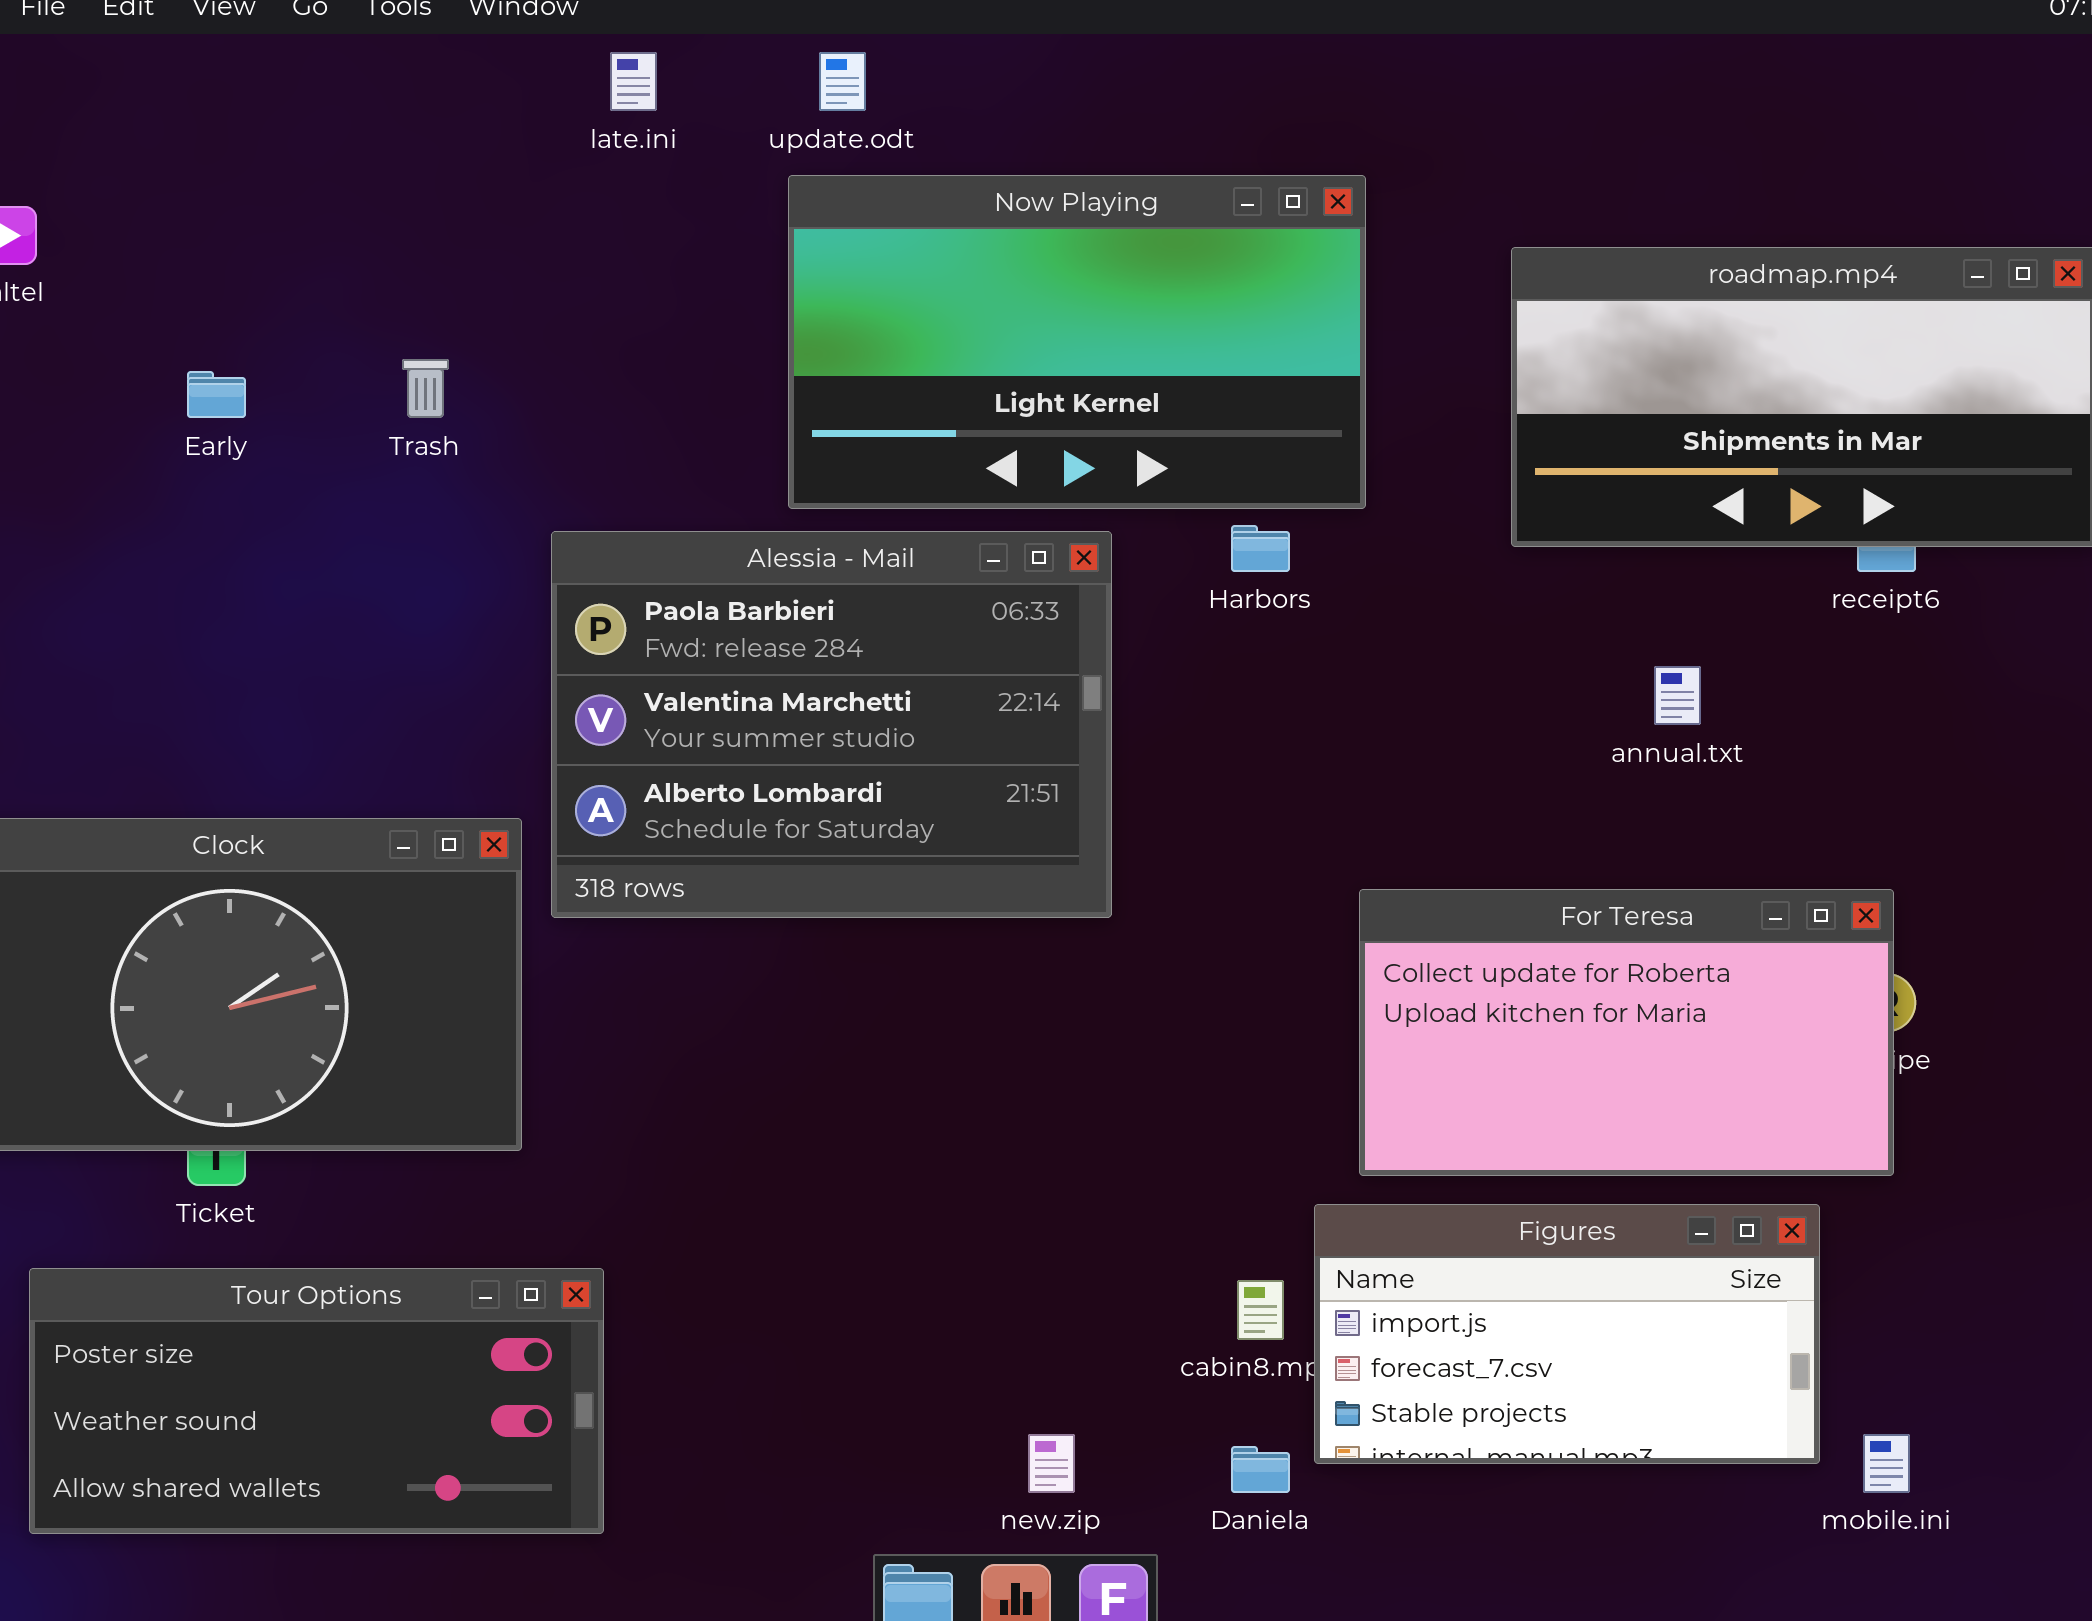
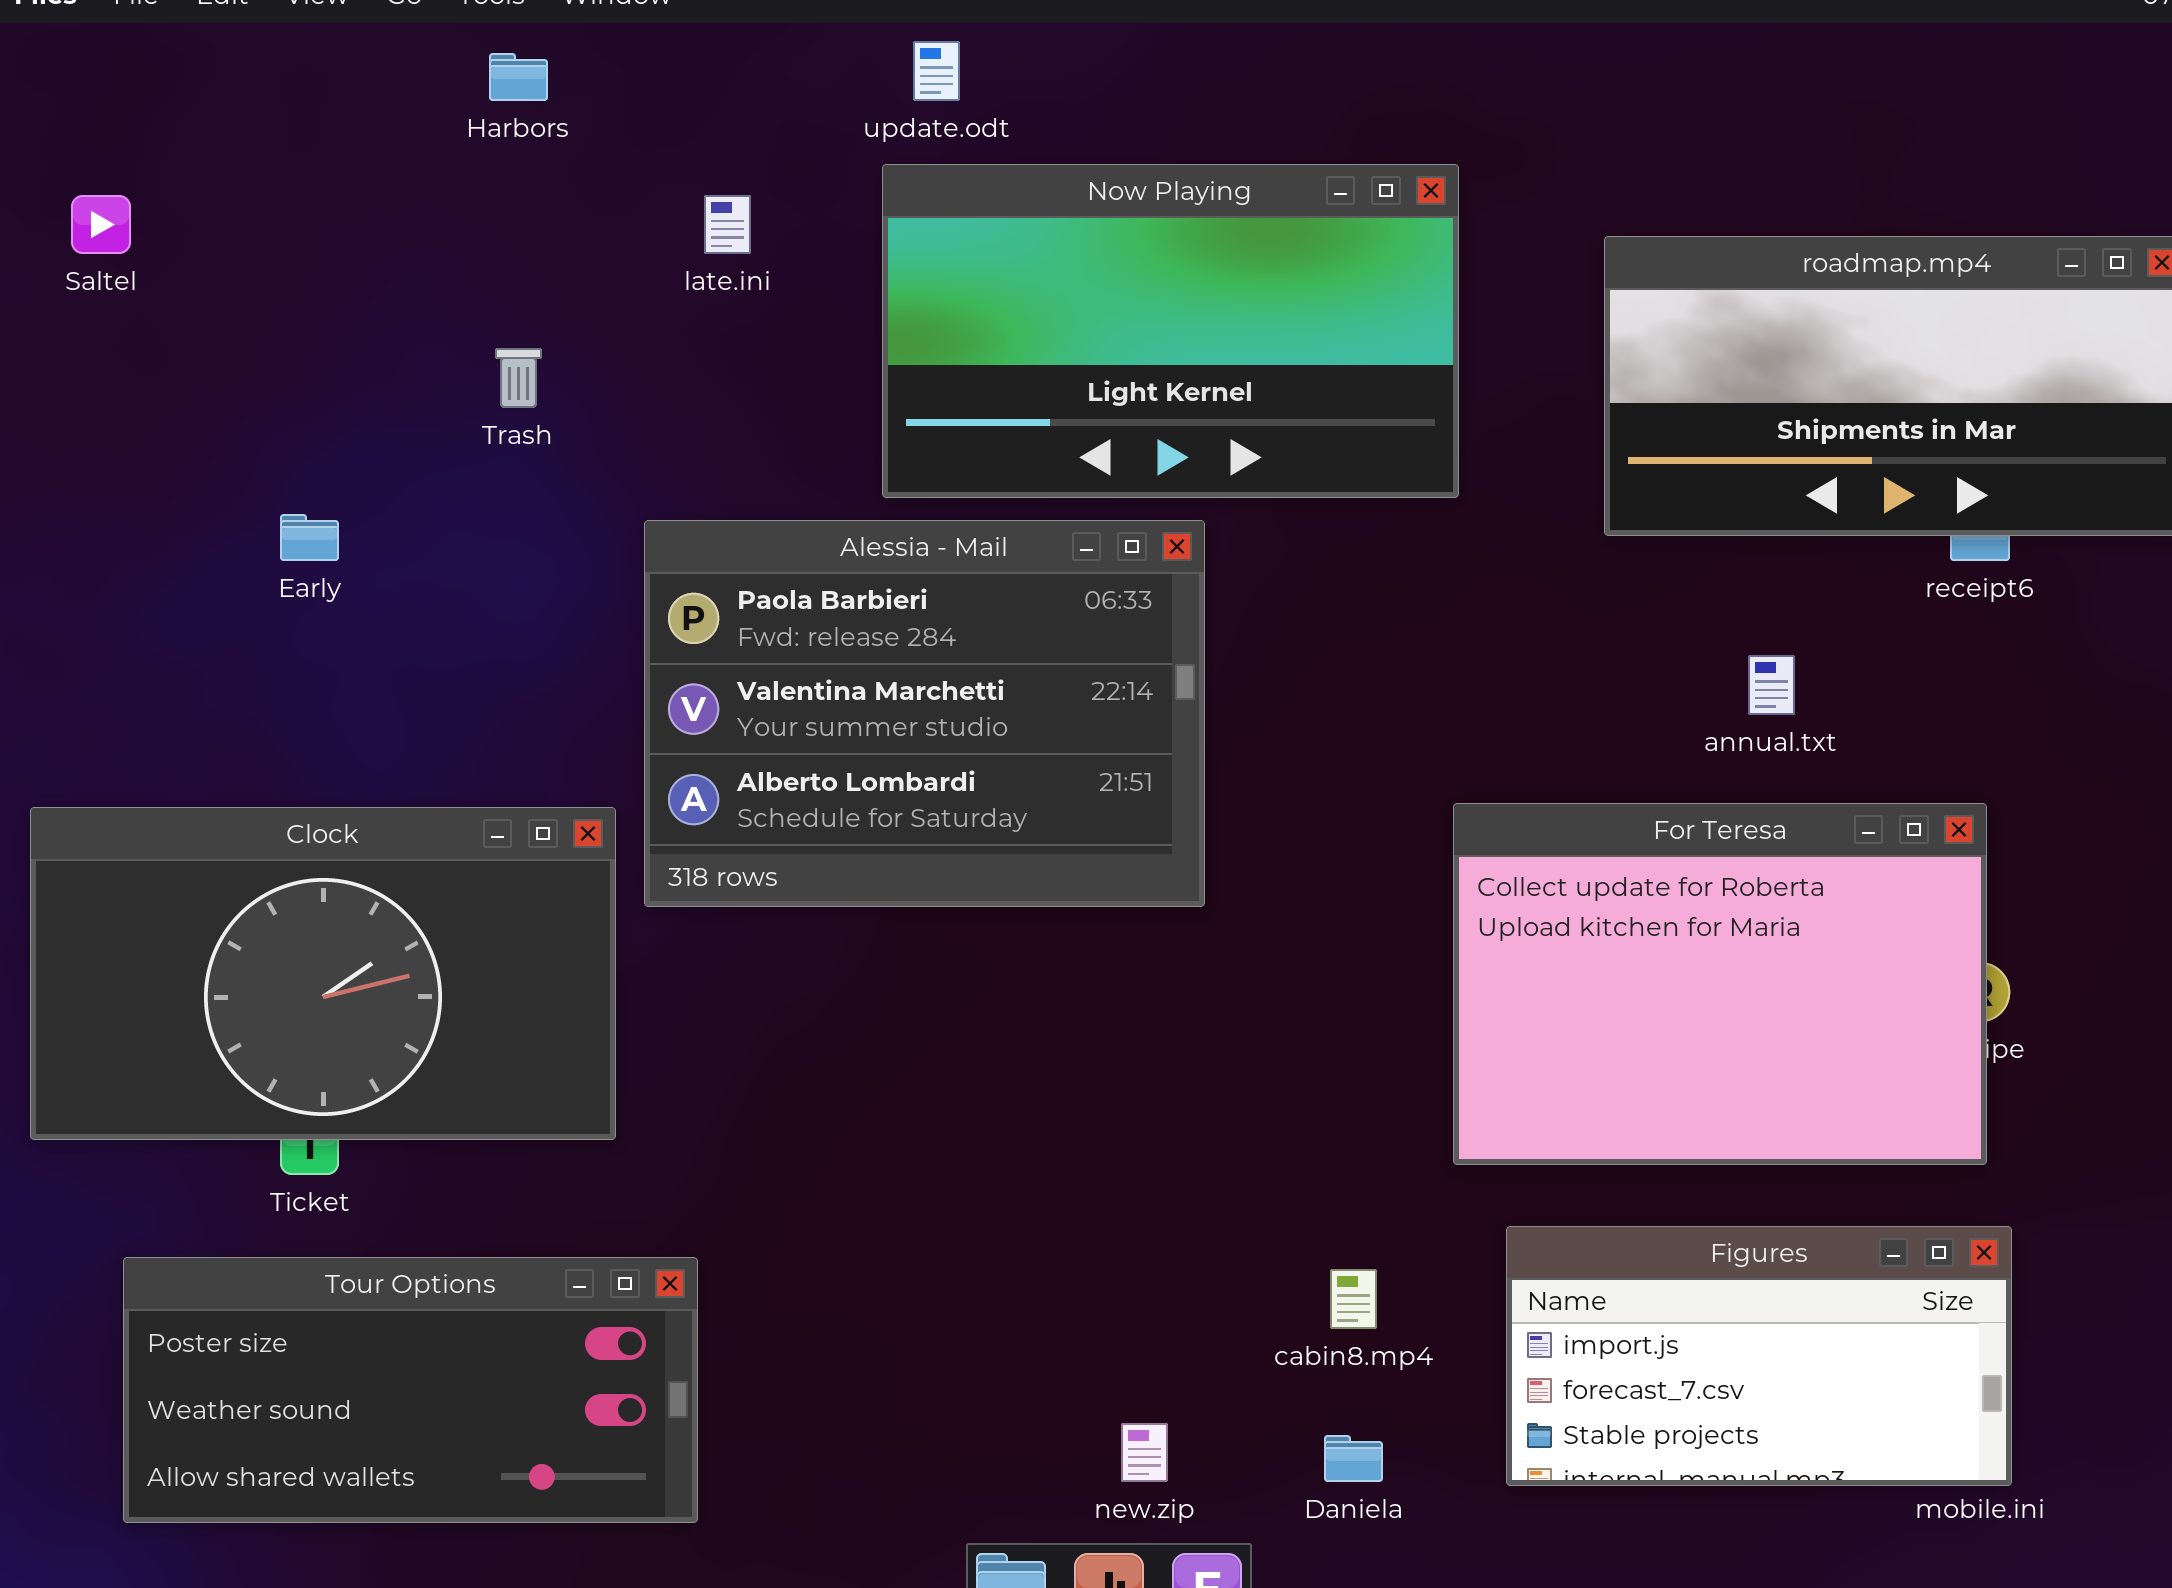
late.ini: [610,52,657,111] -> [704,195,751,254], moved
Early: [187,371,246,418] -> [280,514,339,561], moved
Harbors: [1231,525,1290,572] -> [489,53,548,101], moved
For Teresa: [1359,889,1894,1176] -> [1453,803,1987,1165], resized
Figures: [1314,1204,1820,1464] -> [1506,1226,2012,1486], moved

